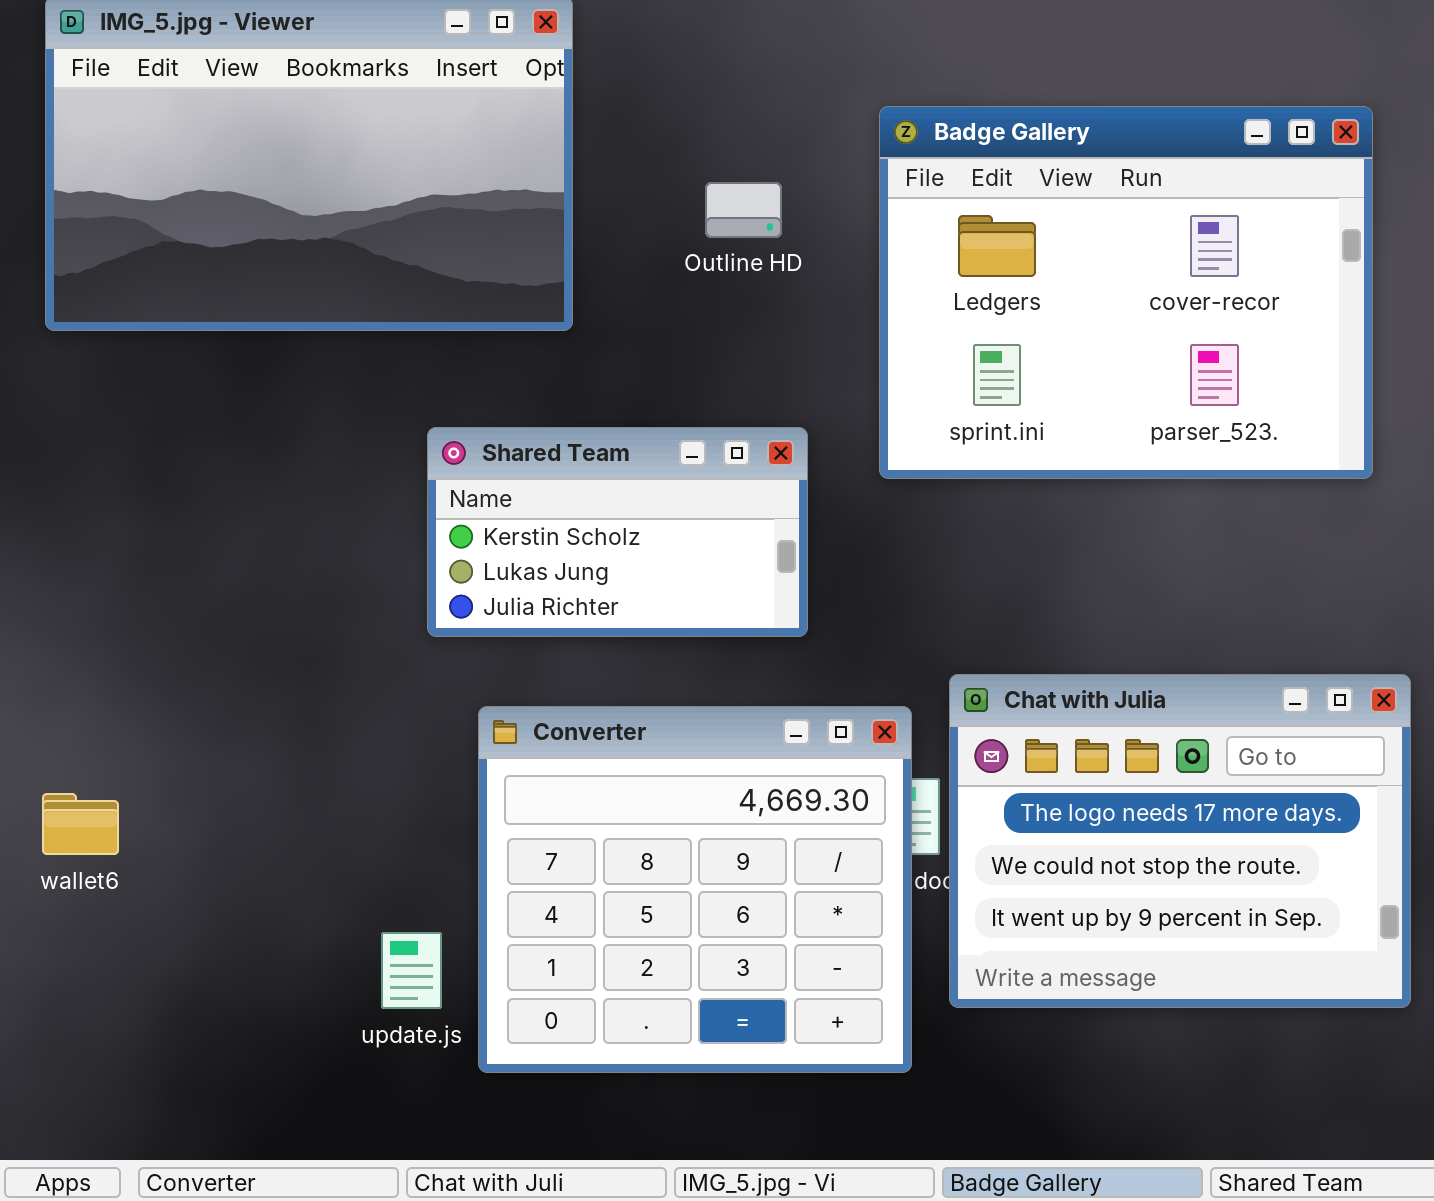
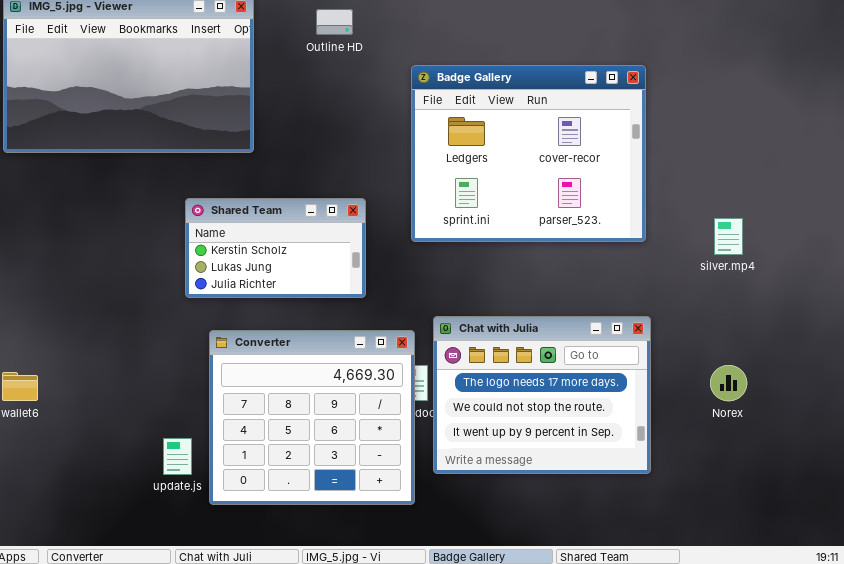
Badge Gallery: [879,106,1373,479] -> [411,65,646,242], moved
Outline HD: [705,182,782,238] -> [316,9,353,35], moved

